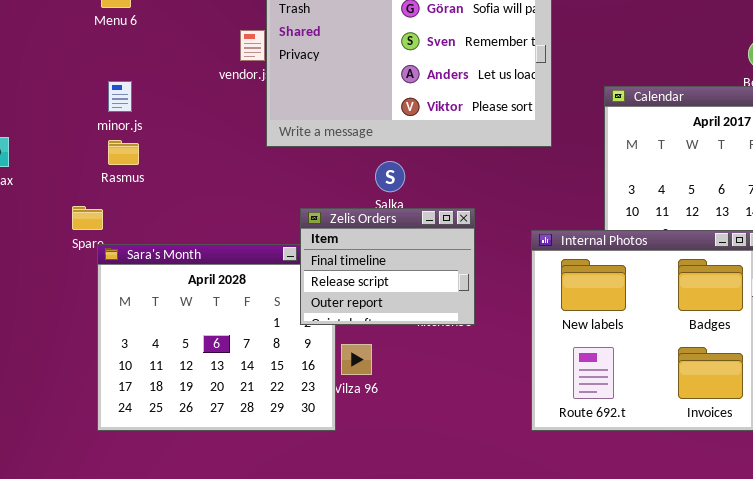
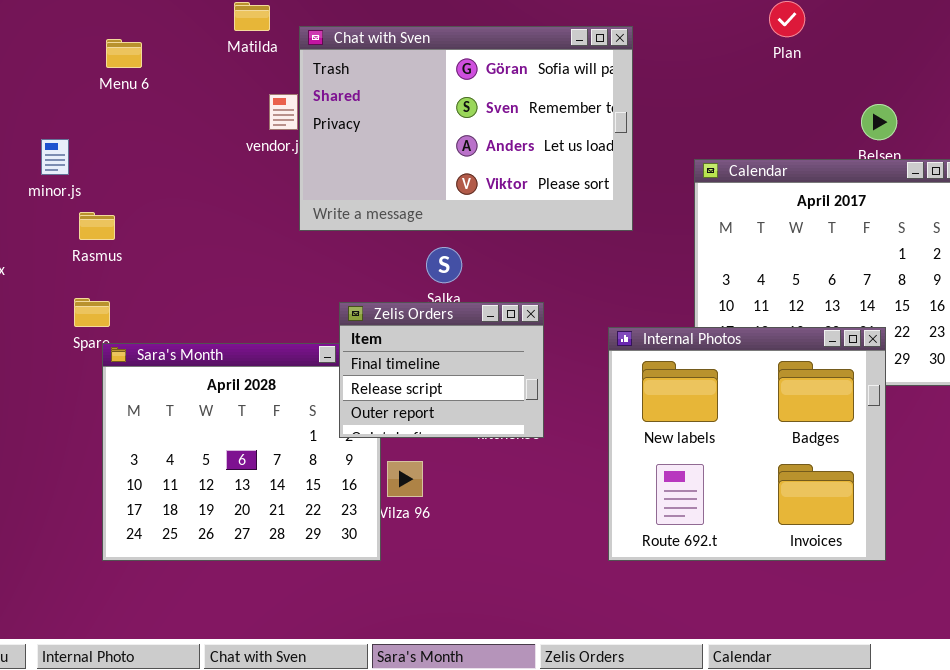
minor.js: [108,81,132,112] -> [41,139,69,175], moved
Rasmus: [108,140,139,165] -> [79,212,115,240], moved

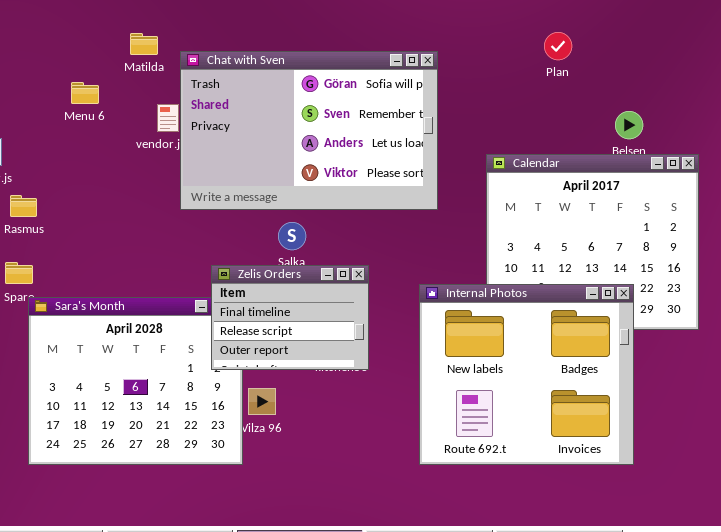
Menu 6: [106,39,142,68] -> [71,82,99,104], moved

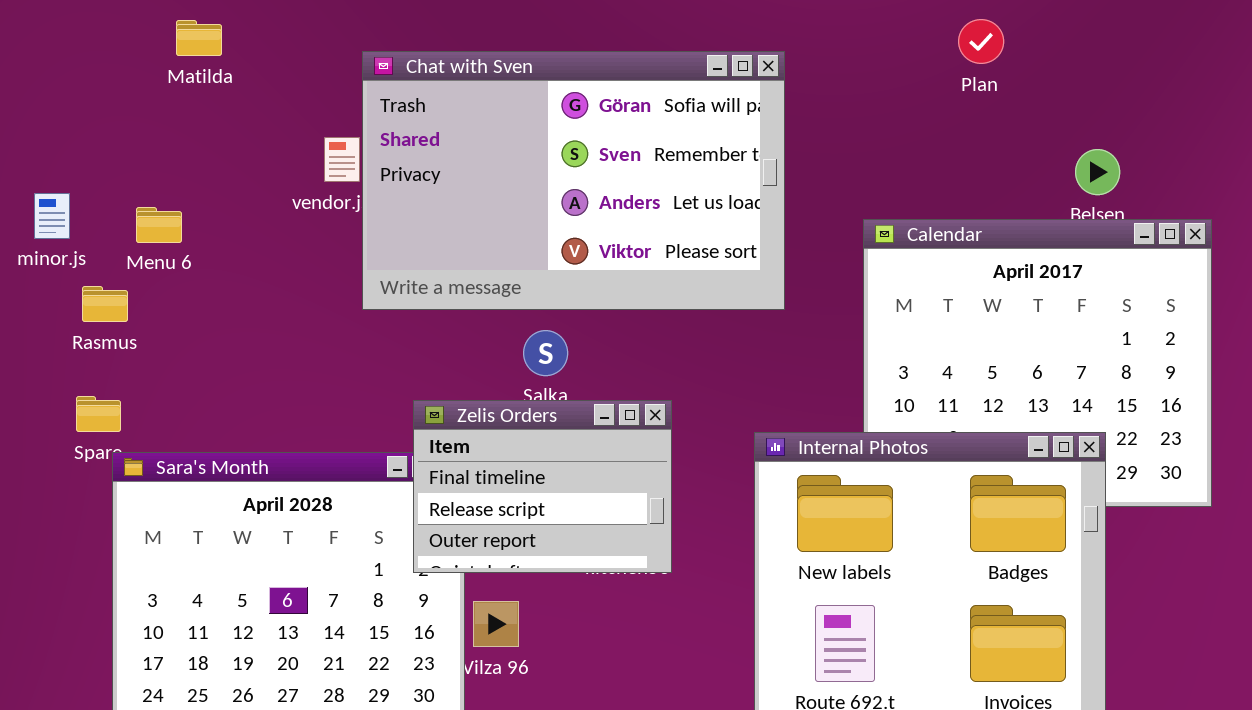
Matilda: [130,33,158,55] -> [176,20,222,56], moved
Menu 6: [71,82,99,104] -> [136,207,182,243], moved

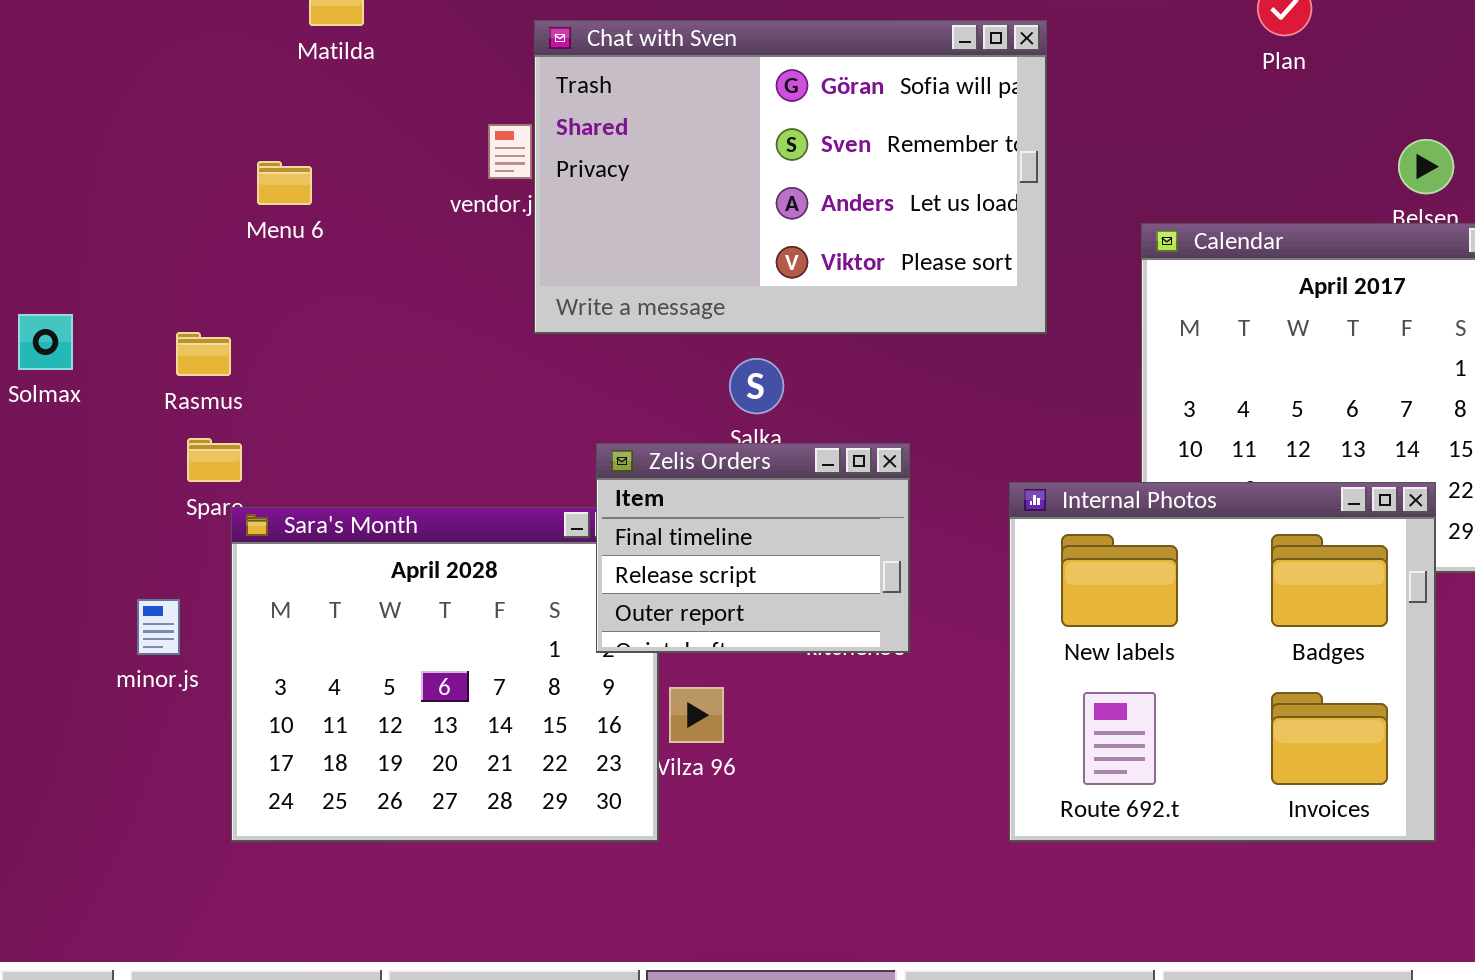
minor.js: [34,193,70,239] -> [137,599,180,655], moved
Menu 6: [136,207,182,243] -> [257,161,312,205], moved
Rasmus: [82,286,128,322] -> [176,332,231,376], moved

